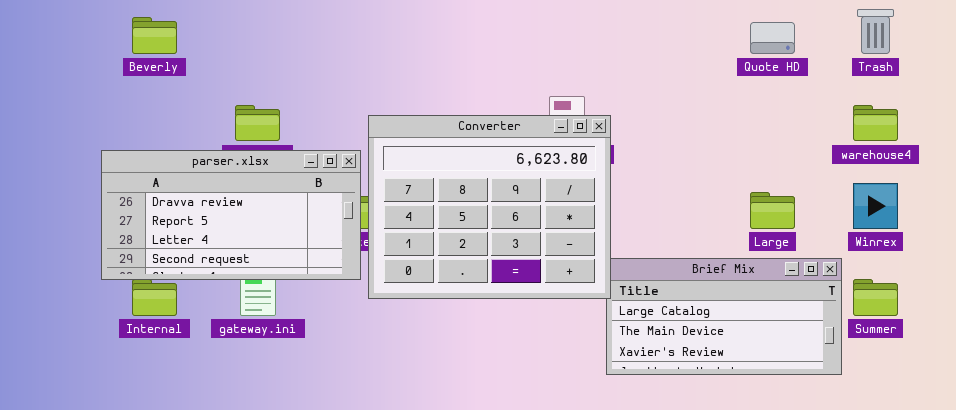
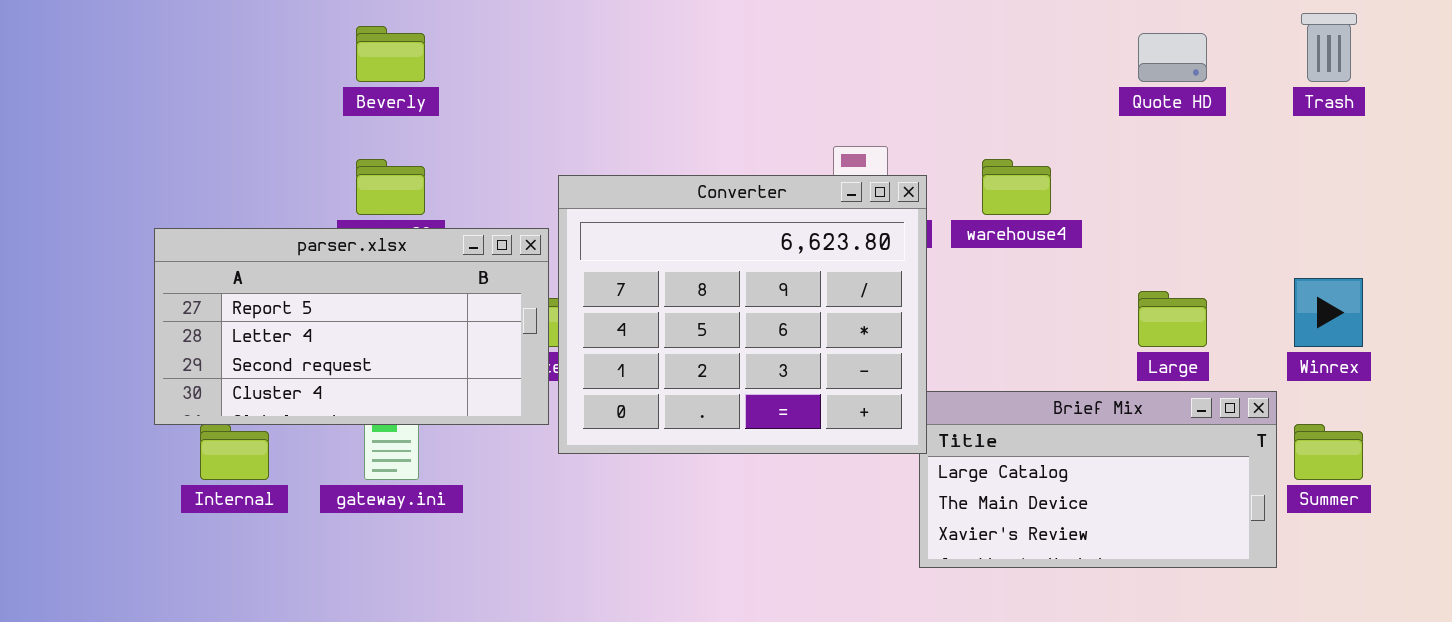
Beverly: [132,17,177,54] -> [356,26,425,82], moved
warehouse4: [853,105,898,141] -> [982,159,1051,215], moved
parser.xlsx: [101,150,361,280] -> [154,228,549,425], scrolled down 1 row

